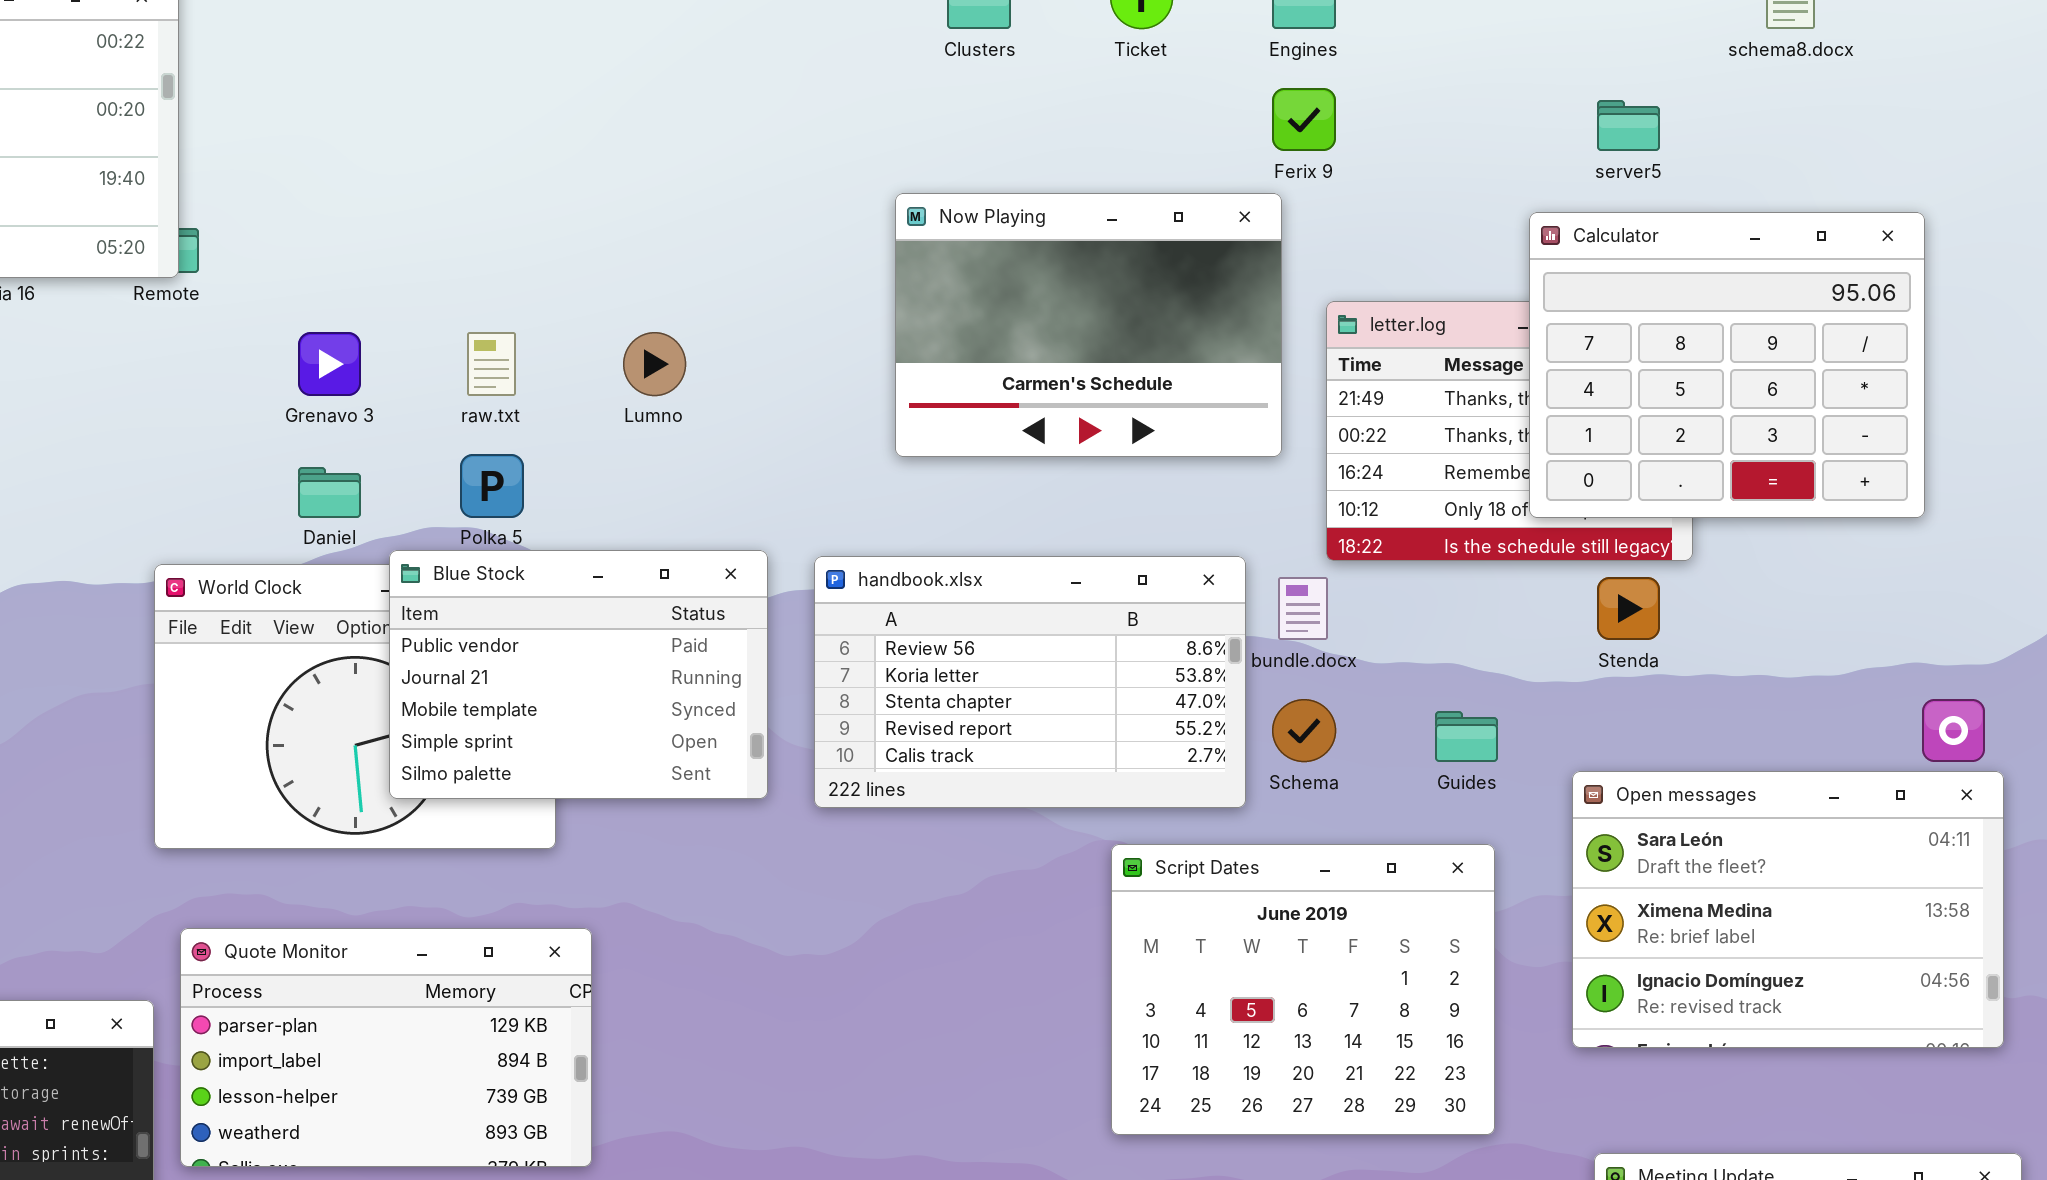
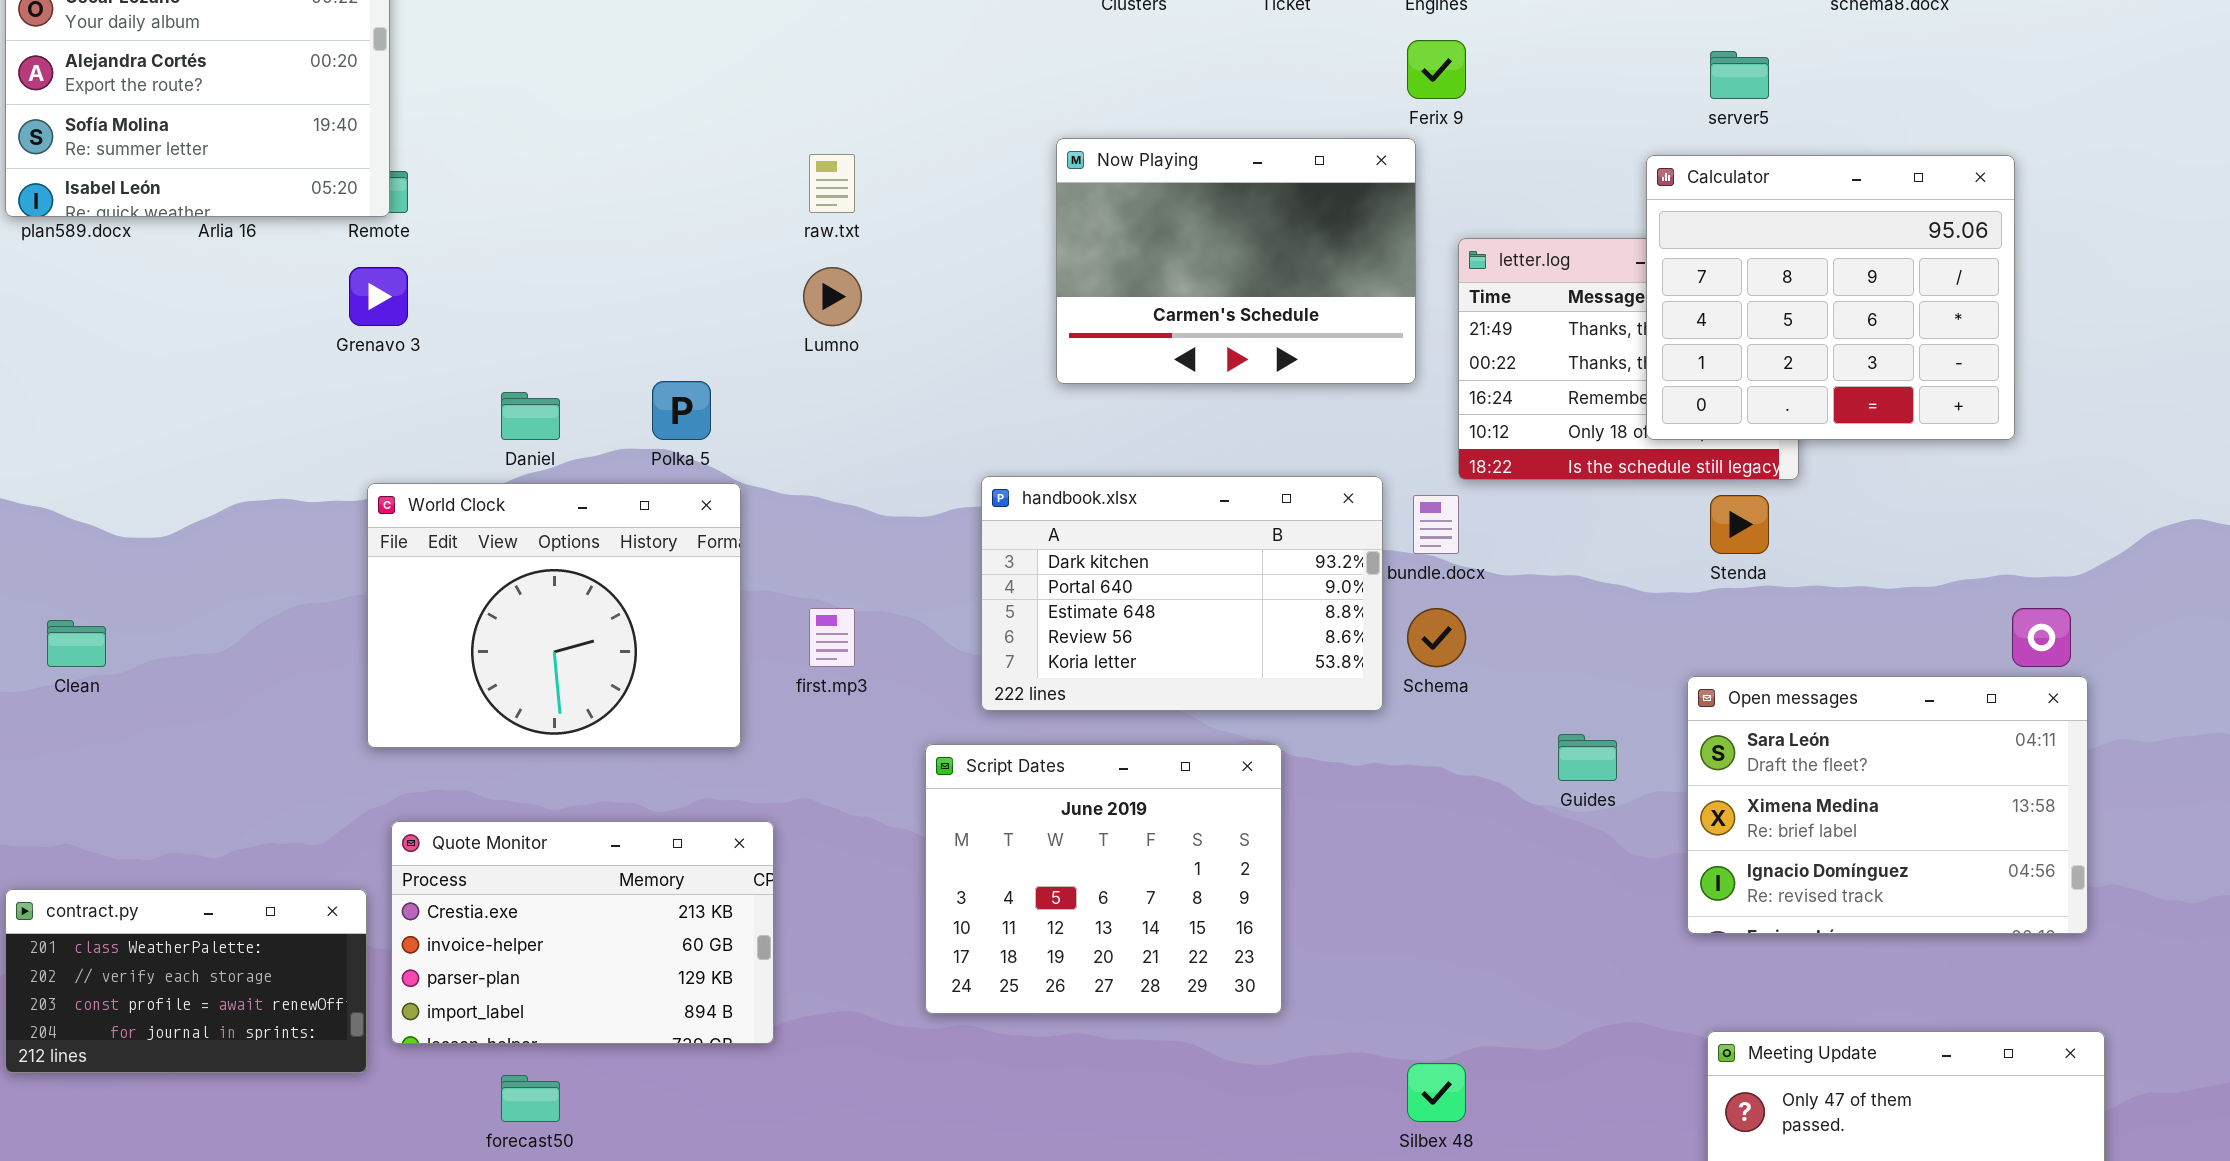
Grenavo 3: [298,332,361,396] -> [349,267,408,326], moved
raw.txt: [467,332,516,396] -> [809,154,855,213], moved
Blue Stock: [389,550,768,799] -> none, closed
handbook.xlsx: [814,556,1246,808] -> [981,476,1383,711], scrolled up 3 rows
Guides: [1435,711,1498,762] -> [1558,734,1617,781], moved
Script Dates: [1111,844,1495,1135] -> [925,744,1282,1014], moved
Quote Monitor: [180,928,592,1167] -> [391,821,774,1044], scrolled up 2 rows

